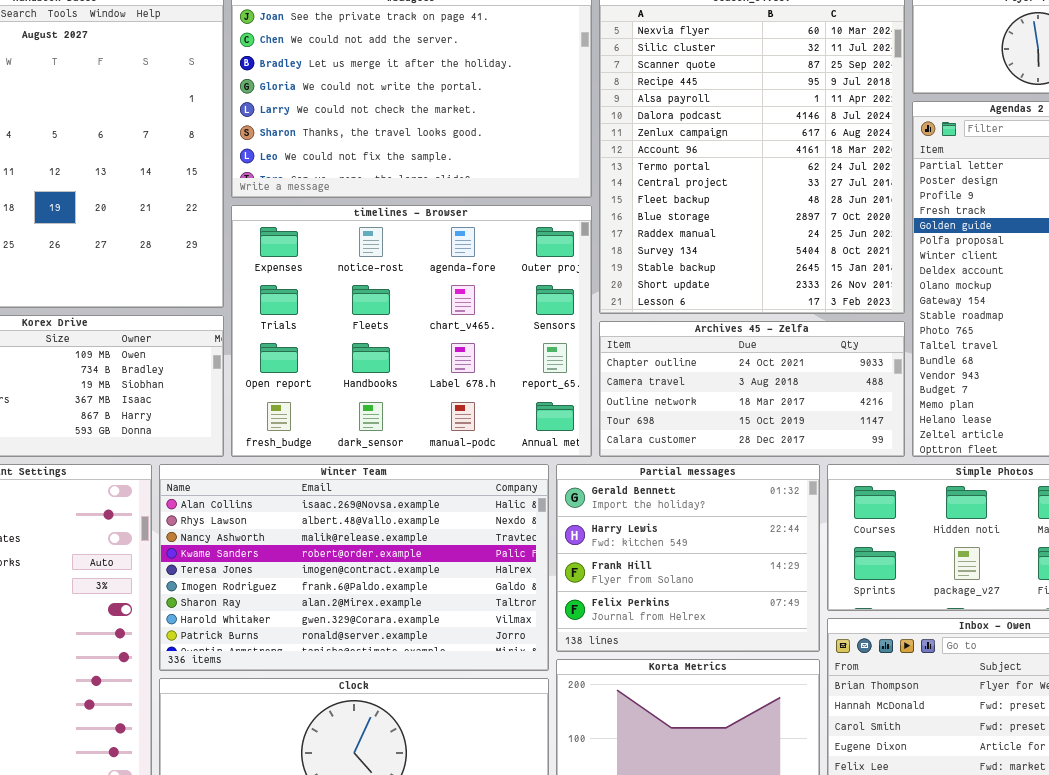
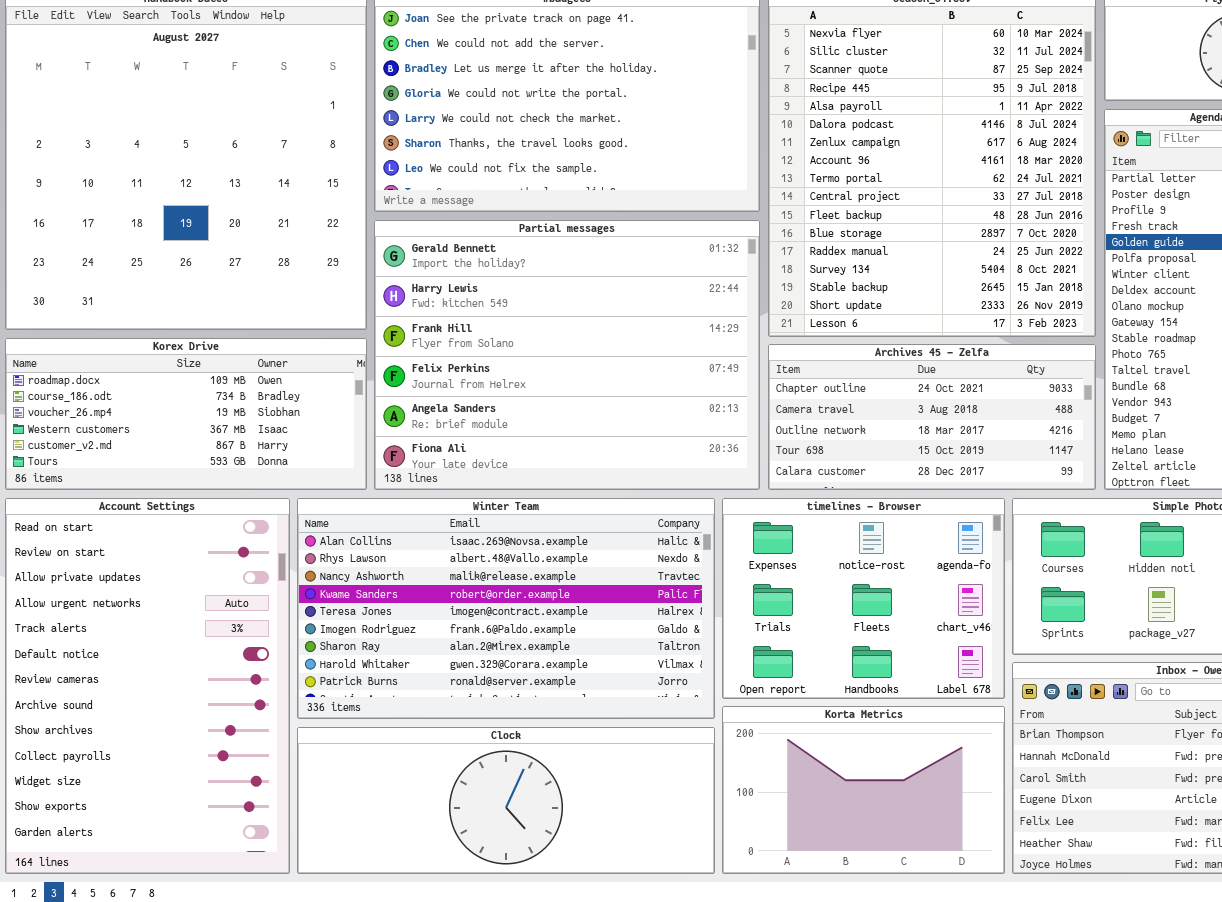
timelines - Browser: [231,205,592,457] -> [722,498,1005,699], moved, resized
Partial messages: [556,464,820,652] -> [374,220,760,490], moved, resized

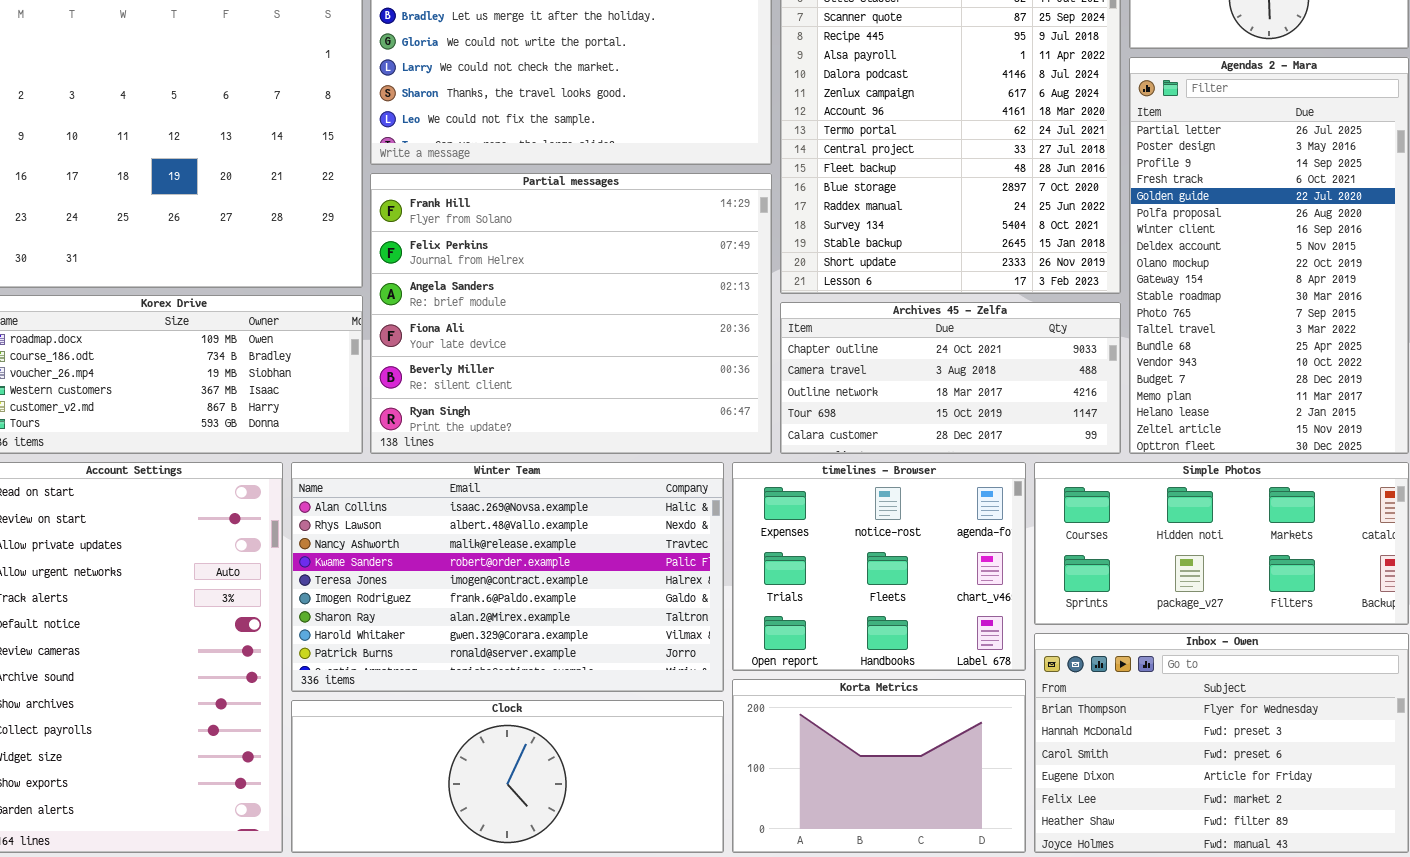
Partial messages: [374,220,760,490] -> [370,173,772,454], scrolled down 2 rows

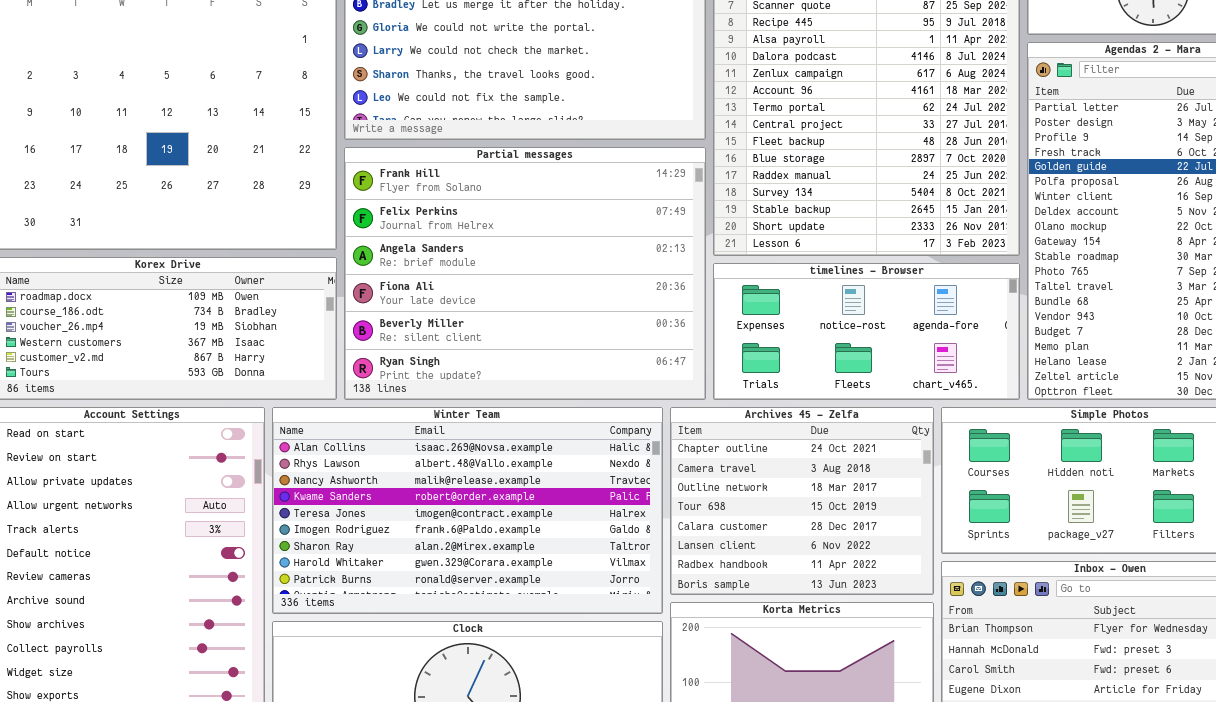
Archives 45 - Zelfa: [780,302,1121,454] -> [670,407,934,595], moved, resized
timelines - Browser: [732,462,1026,671] -> [713,263,1020,400], moved, resized

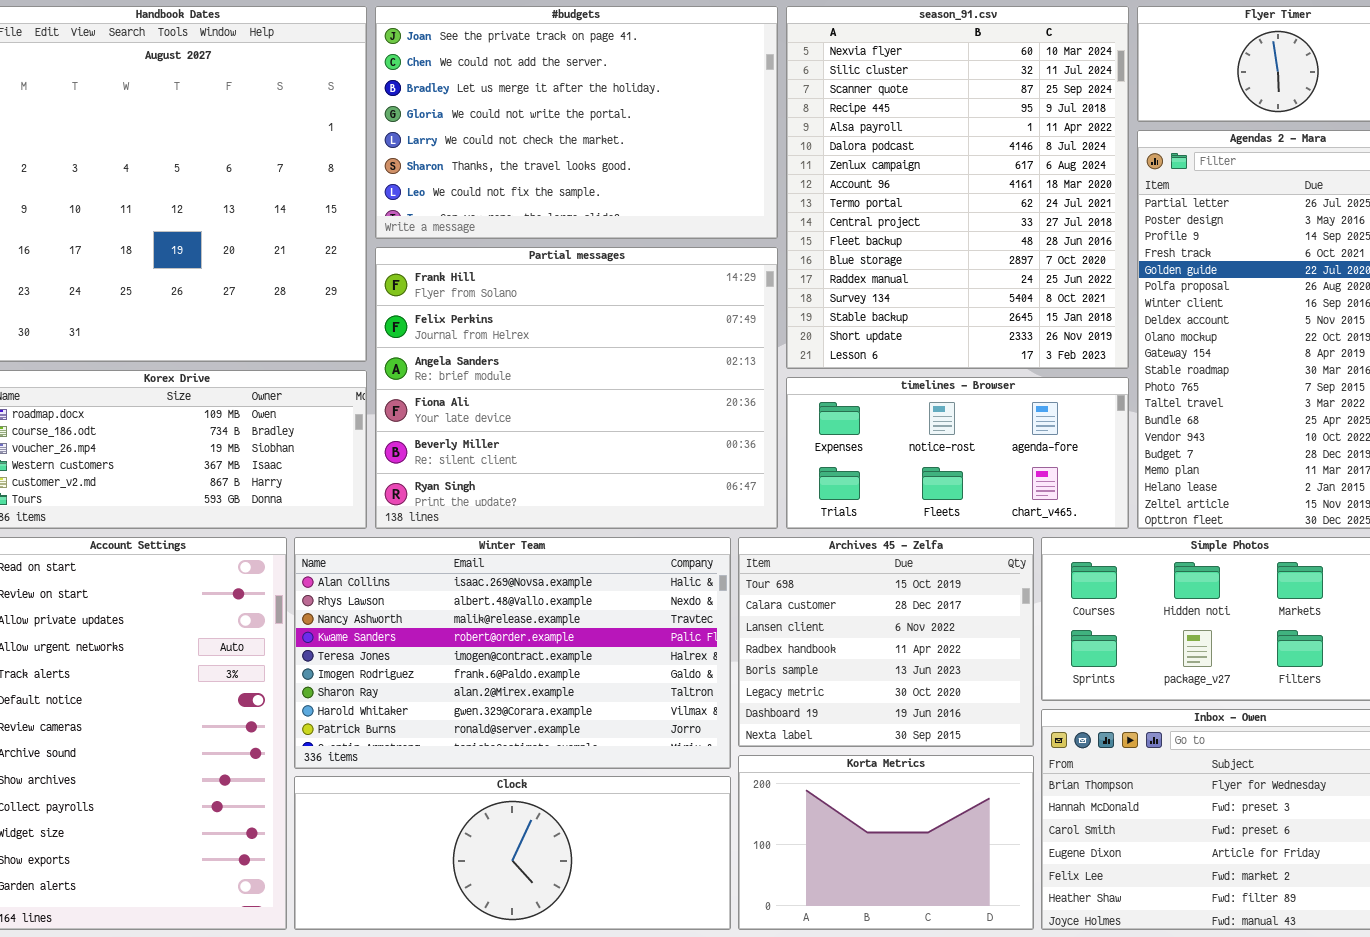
Archives 45 - Zelfa: [670,407,934,595] -> [738,537,1034,747], scrolled down 3 rows

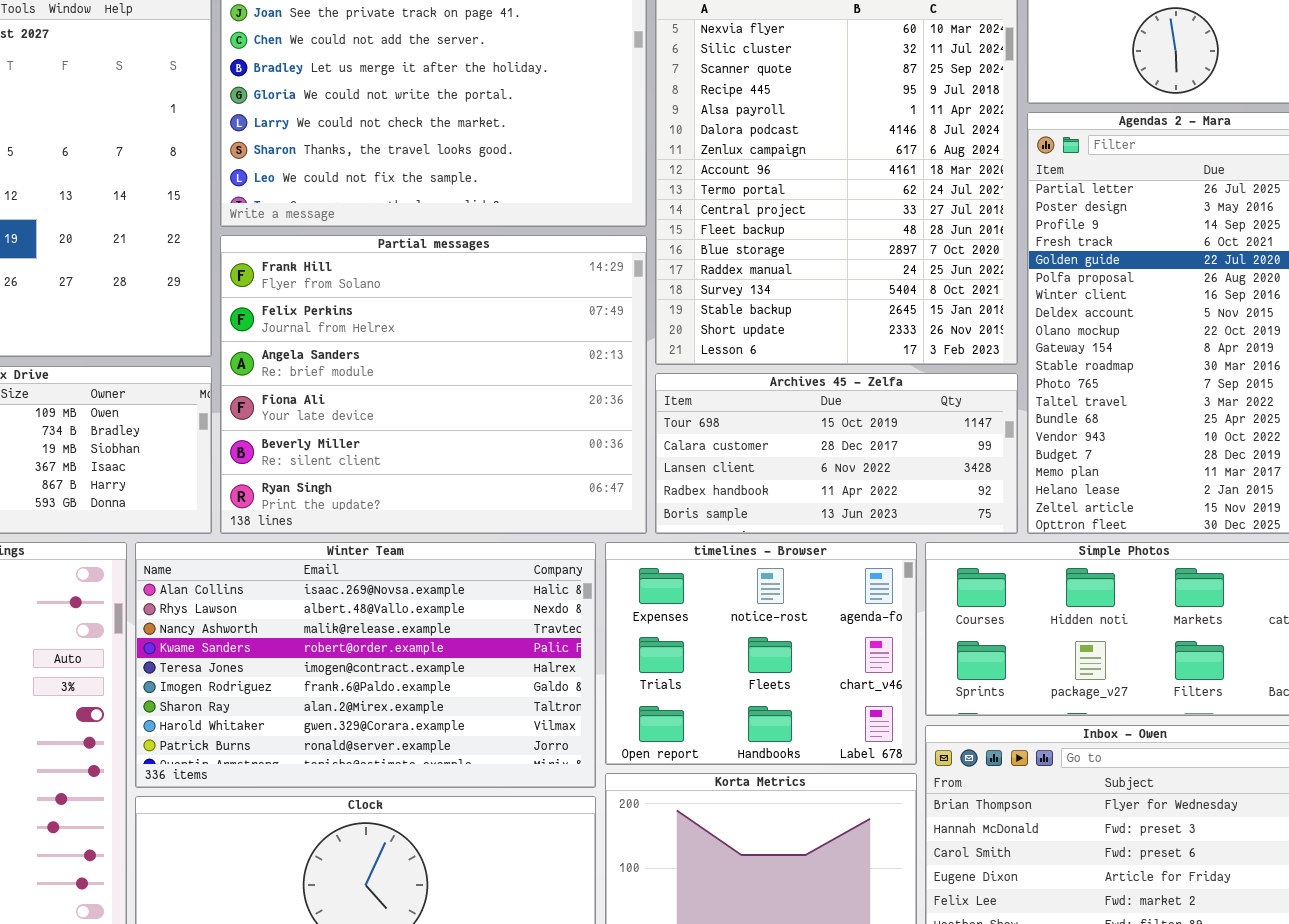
timelines - Browser: [786,377,1129,529] -> [605,542,917,765], moved, resized
Archives 45 - Zelfa: [738,537,1034,747] -> [655,373,1018,534], moved, resized

